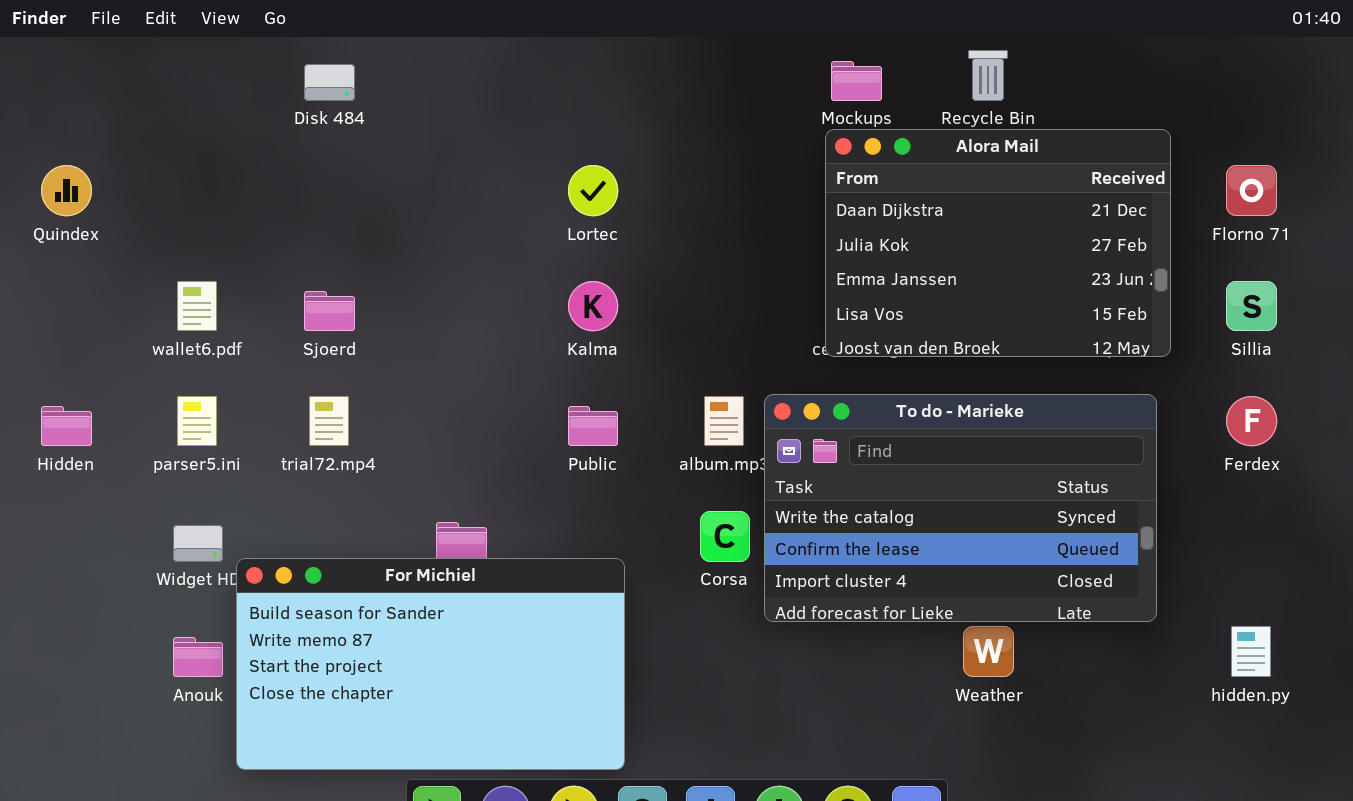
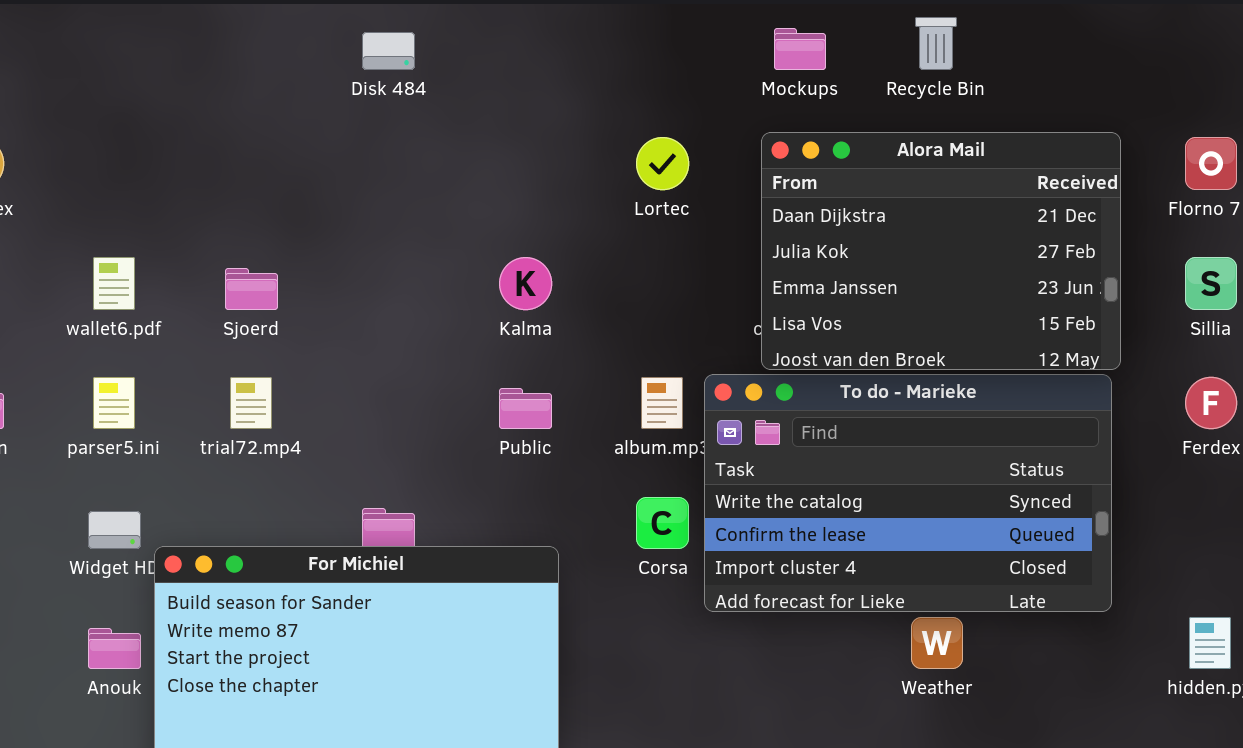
Disk 484: [304,64,355,101] -> [362,32,415,70], moved
Alora Mail: [825,129,1171,357] -> [761,132,1121,370], moved
Lortec: [568,165,618,216] -> [636,137,689,190], moved

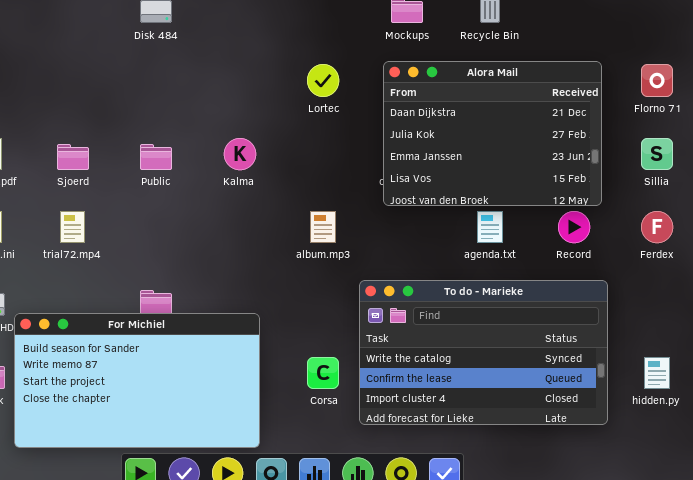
To do - Marieke: [704,374,1112,612] -> [359,280,608,425], moved
Public: [499,388,552,429] -> [140,144,172,170], moved
Corsa: [636,497,689,549] -> [307,357,339,389], moved

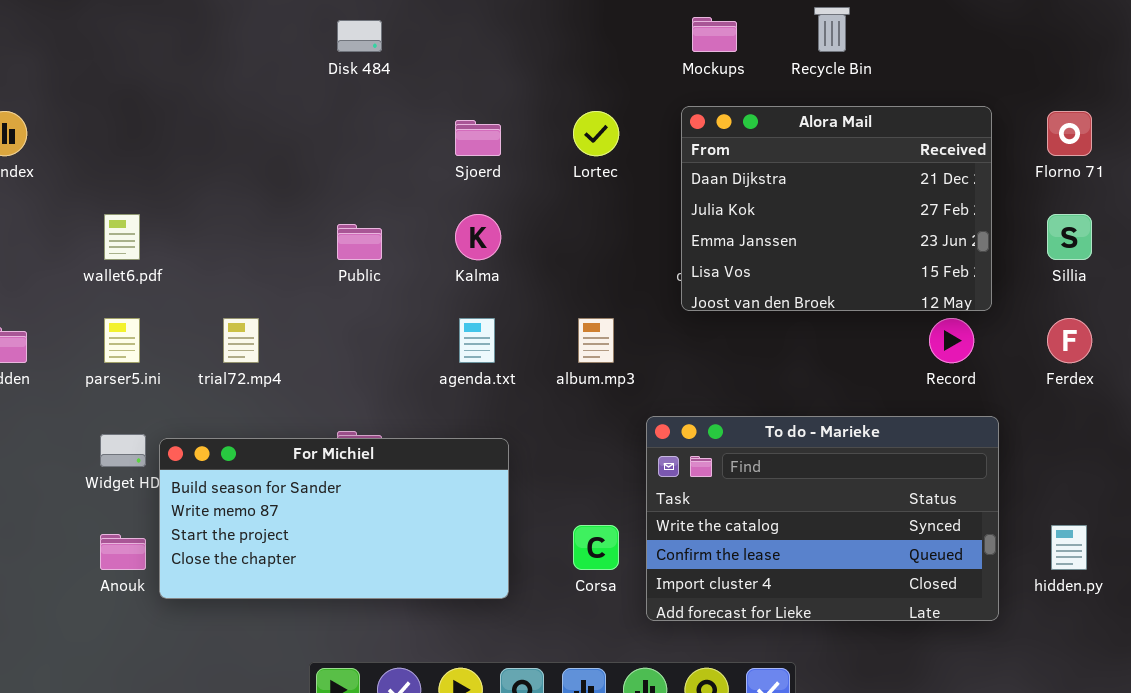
Sjoerd: [57,144,89,170] -> [455,120,501,156], moved
agenda.txt: [477,211,503,243] -> [459,318,495,363], moved
For Michiel: [14,313,260,448] -> [159,438,509,599], moved, resized

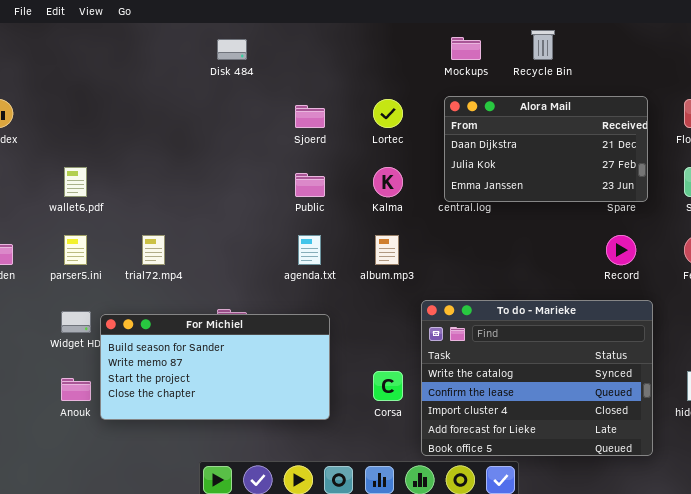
Alora Mail: [681,106,992,311] -> [444,96,648,202], resized
Kalma: [455,214,501,260] -> [373,167,403,197], moved
Public: [337,224,382,260] -> [295,173,325,197], moved
To do - Marieke: [646,416,999,621] -> [421,300,653,456], resized

